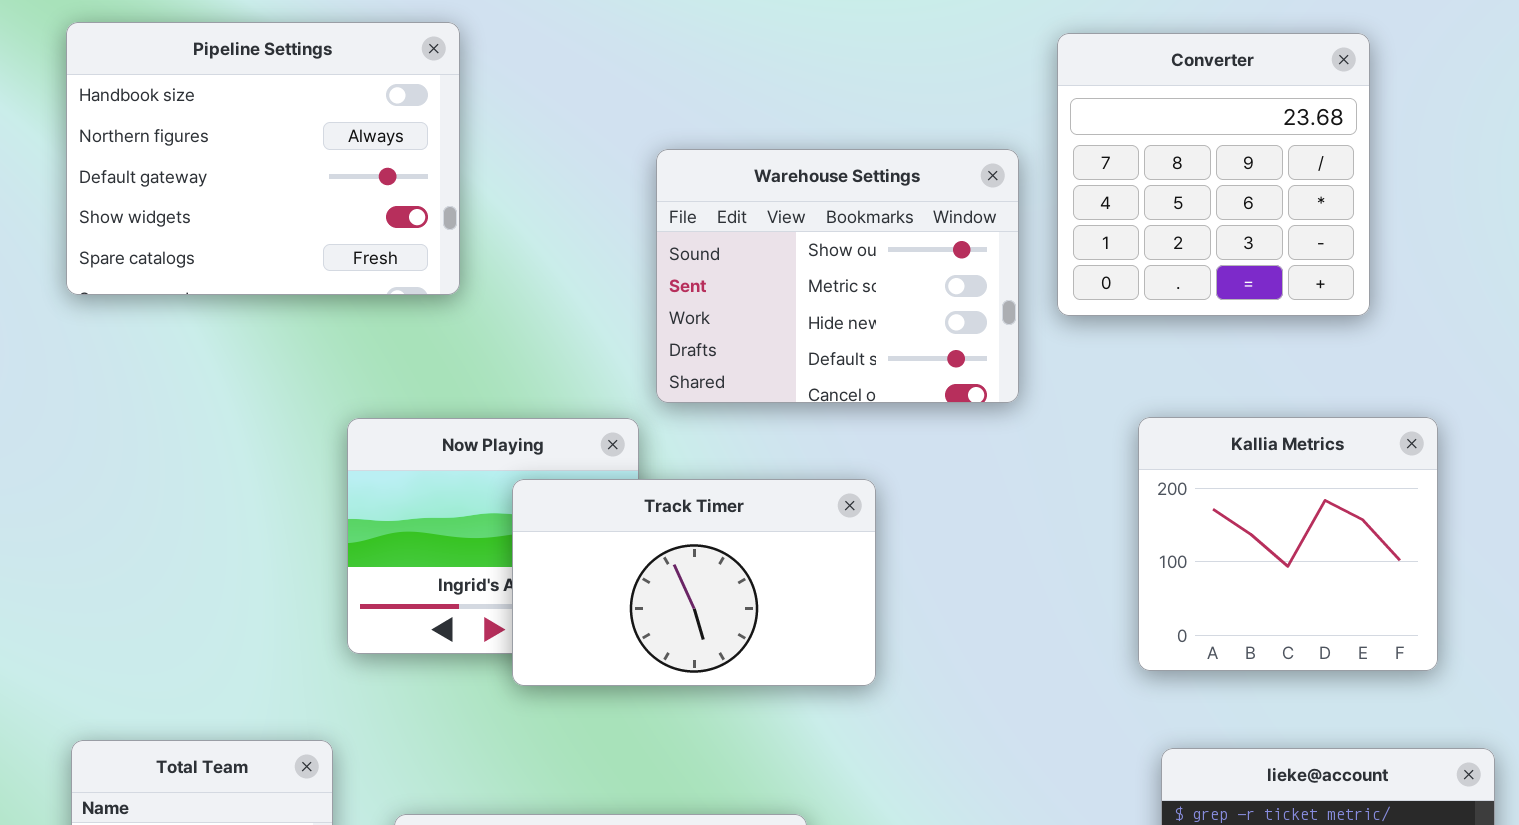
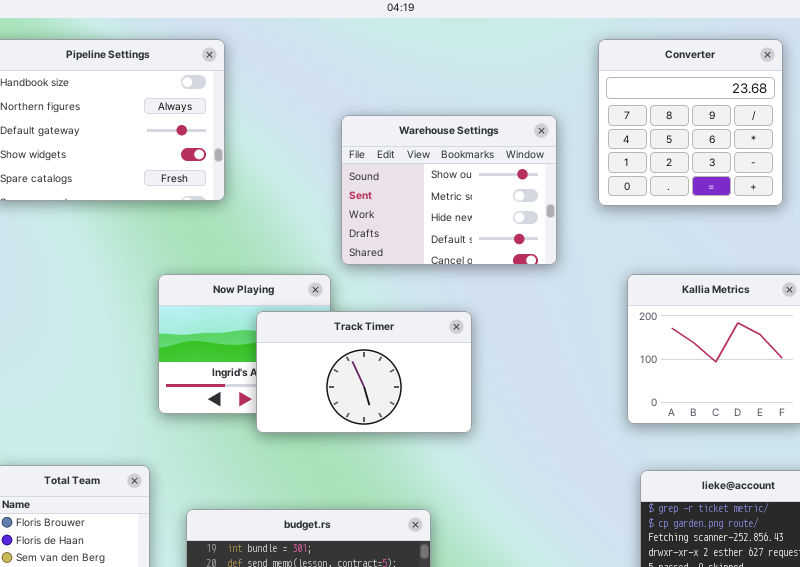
Converter: [1057,33,1370,316] -> [598,39,783,206], moved

